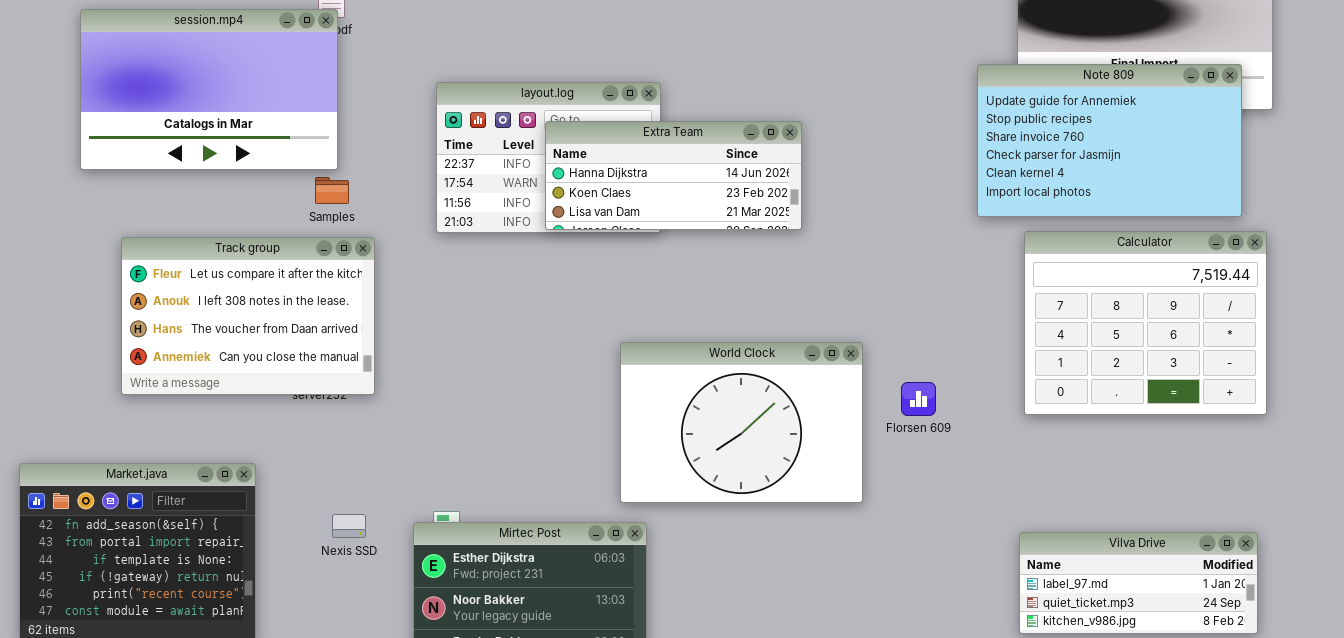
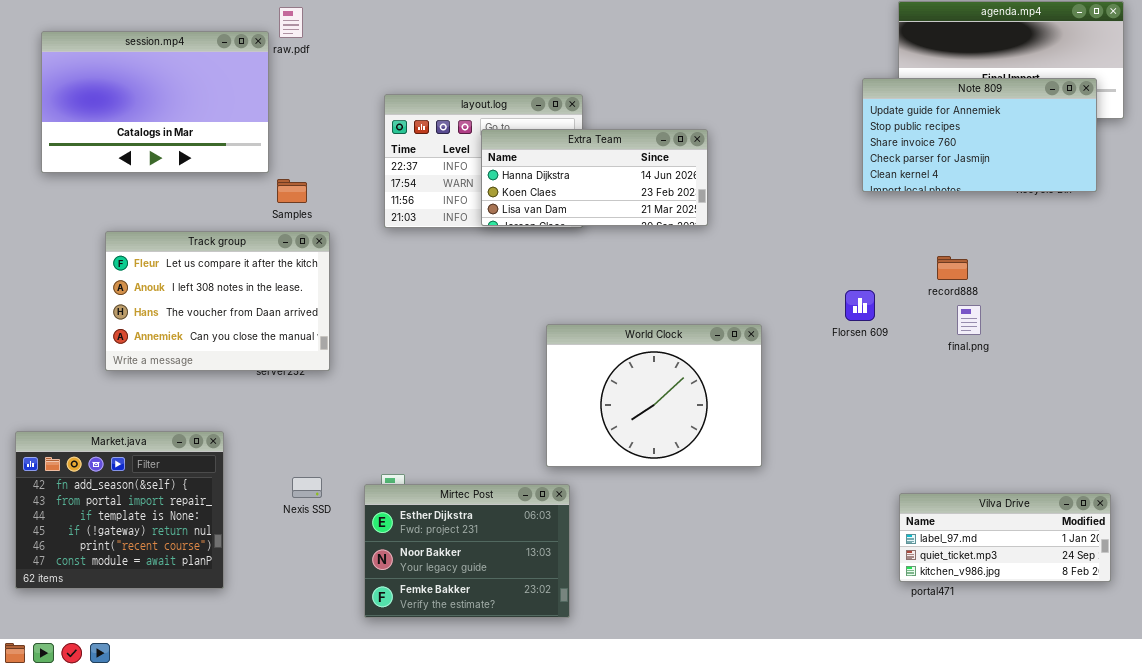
session.mp4: [80,9,338,170] -> [41,31,269,173], moved
Note 809: [977,64,1242,217] -> [862,78,1097,192], resized
Calculator: [1024,231,1267,415] -> none, closed
Florsen 609: [901,382,936,416] -> [845,290,875,321], moved

